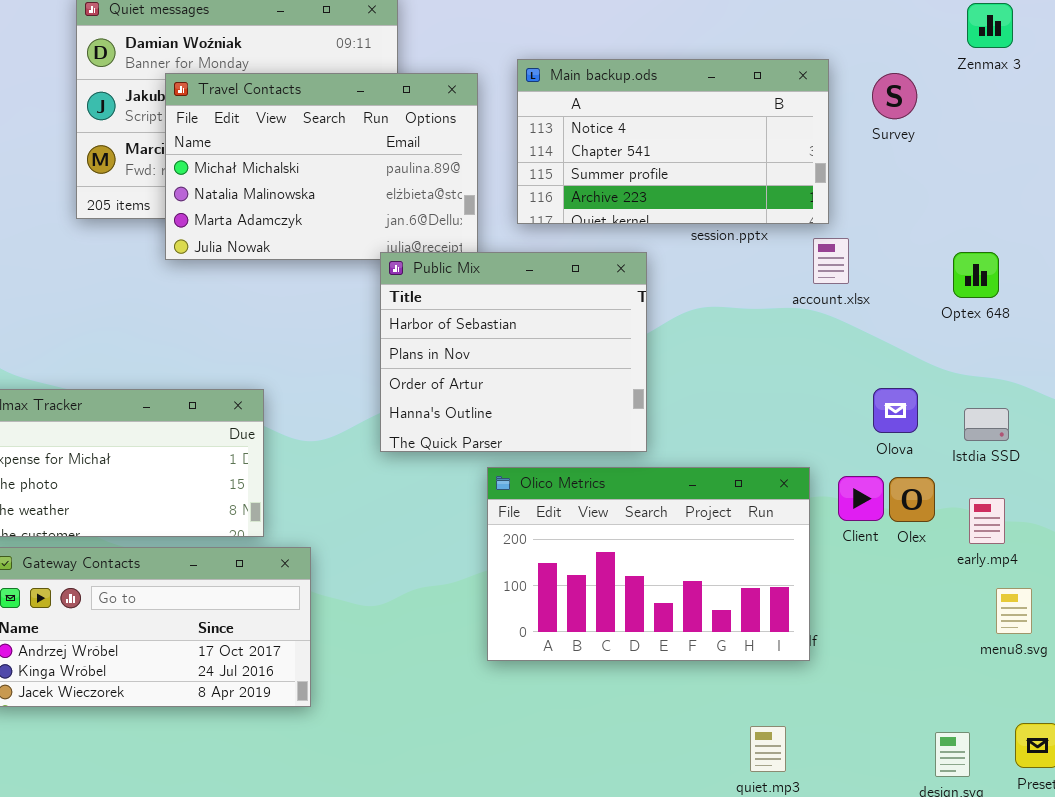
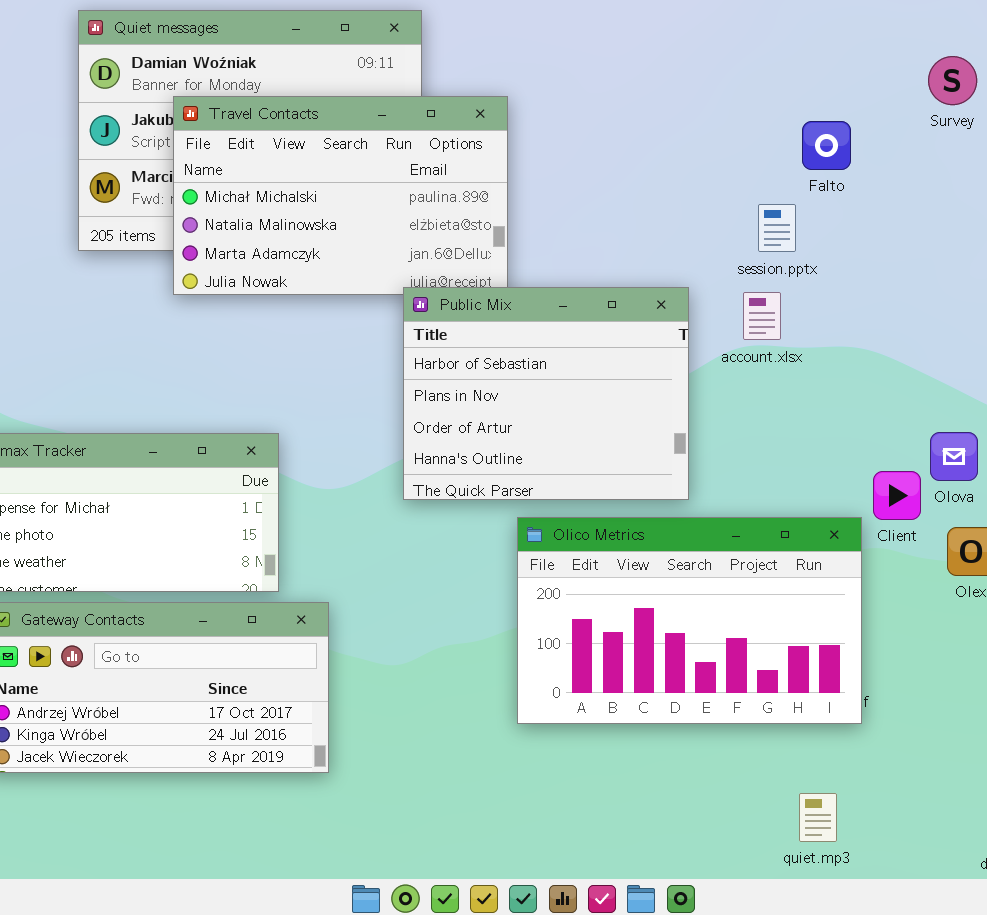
Main backup.ods: [517,59,829,224] -> none, closed
Survey: [872,73,917,119] -> [928,56,977,105], moved
account.xlsx: [813,238,849,284] -> [743,292,781,340], moved
Client: [838,476,884,521] -> [873,471,921,520], moved

